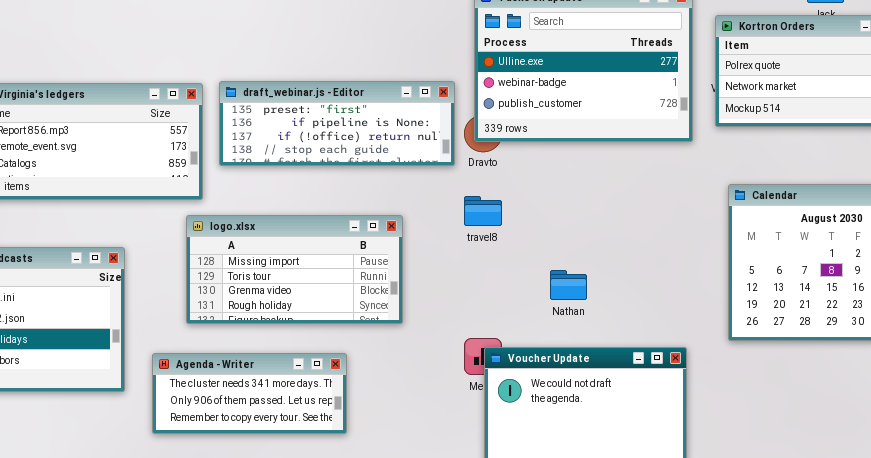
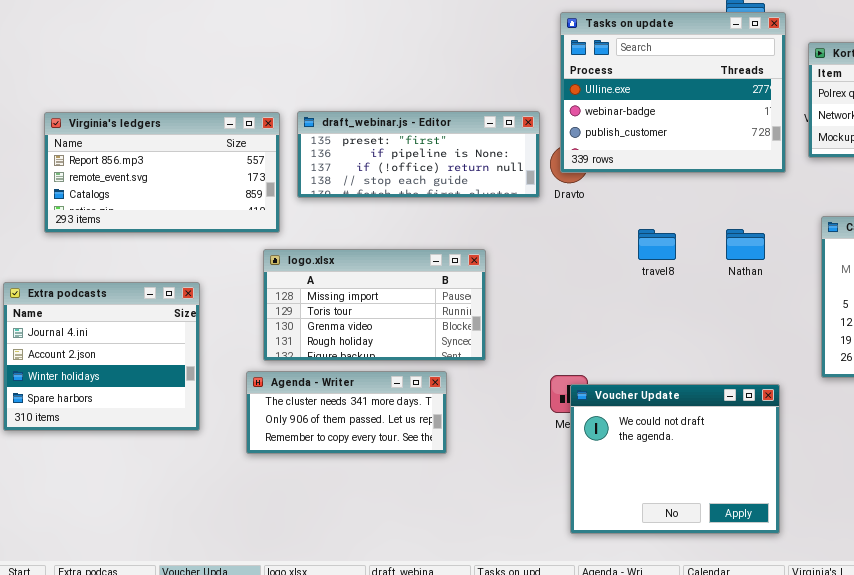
travel8: [464,196,502,226] -> [638,229,676,260], moved
Nathan: [550,270,587,300] -> [726,229,765,260], moved
Agenda - Writer: [152,353,347,434] -> [246,371,447,454], moved

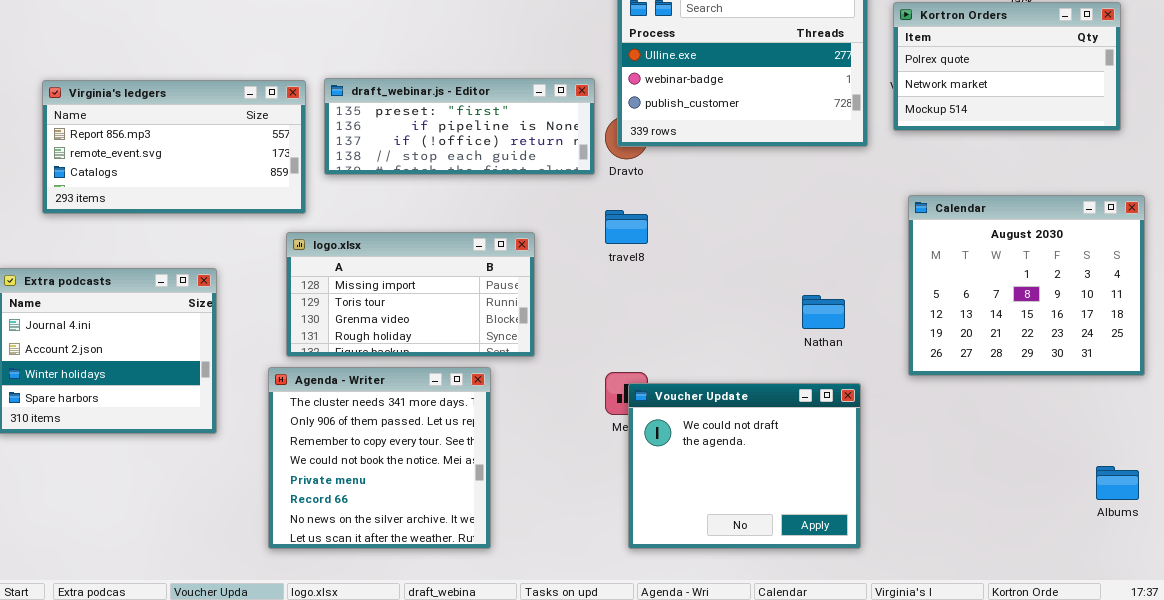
travel8: [638,229,676,260] -> [605,210,648,244], moved
Nathan: [726,229,765,260] -> [802,295,845,329], moved
Agenda - Writer: [246,371,447,454] -> [268,367,491,549], resized

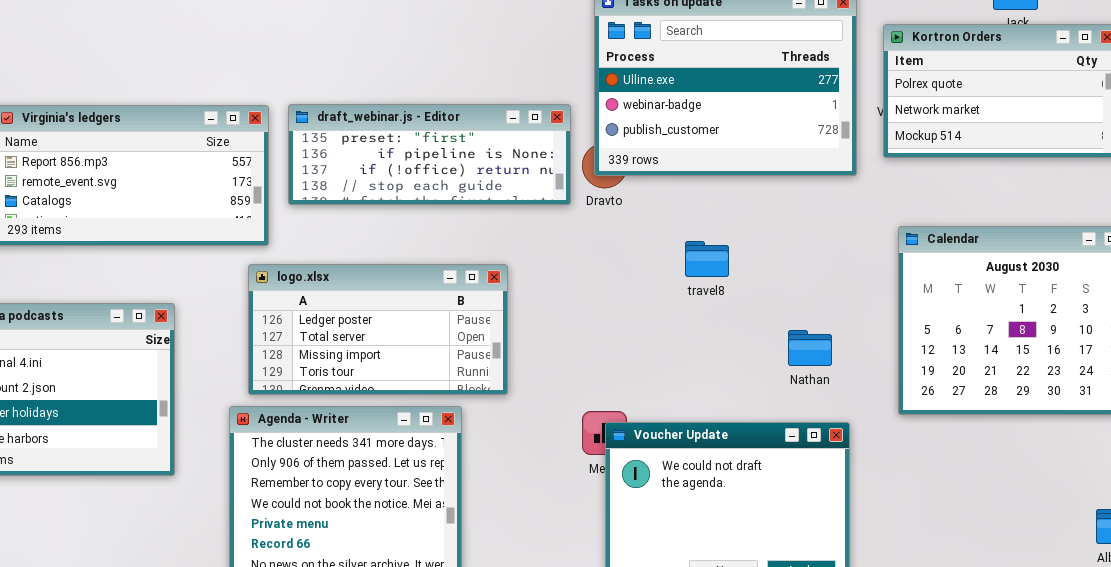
travel8: [605,210,648,244] -> [685,241,729,277], moved
logo.xlsx: [286,232,535,357] -> [248,264,508,395], scrolled up 2 rows

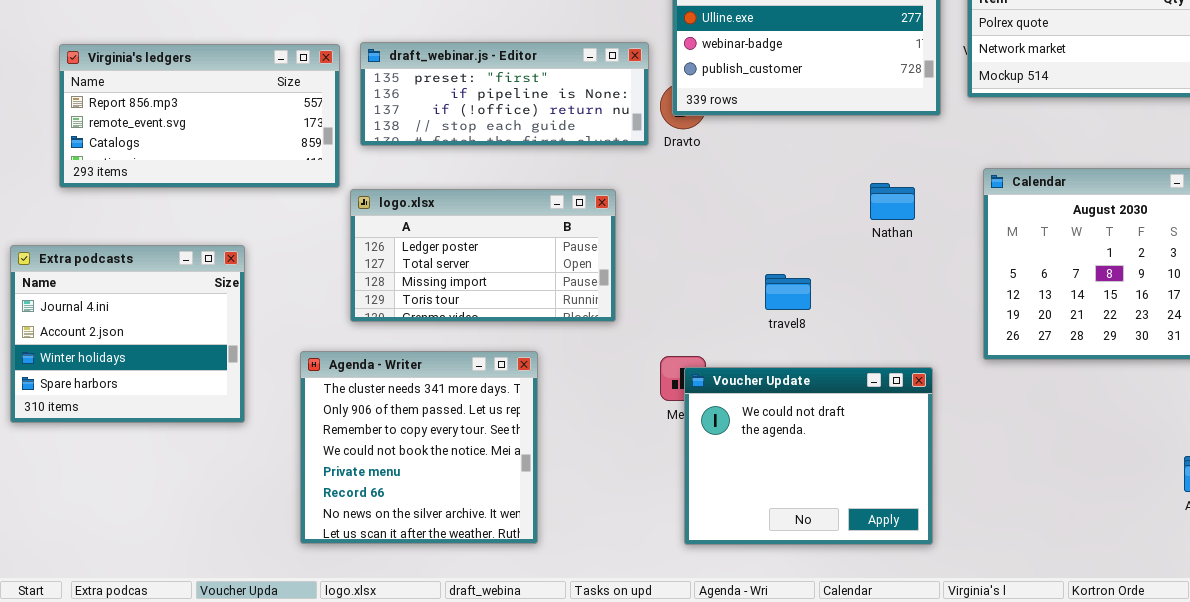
travel8: [685,241,729,277] -> [765,274,811,310], moved
logo.xlsx: [248,264,508,395] -> [350,189,616,322], moved
Nathan: [788,330,832,366] -> [870,183,915,220], moved

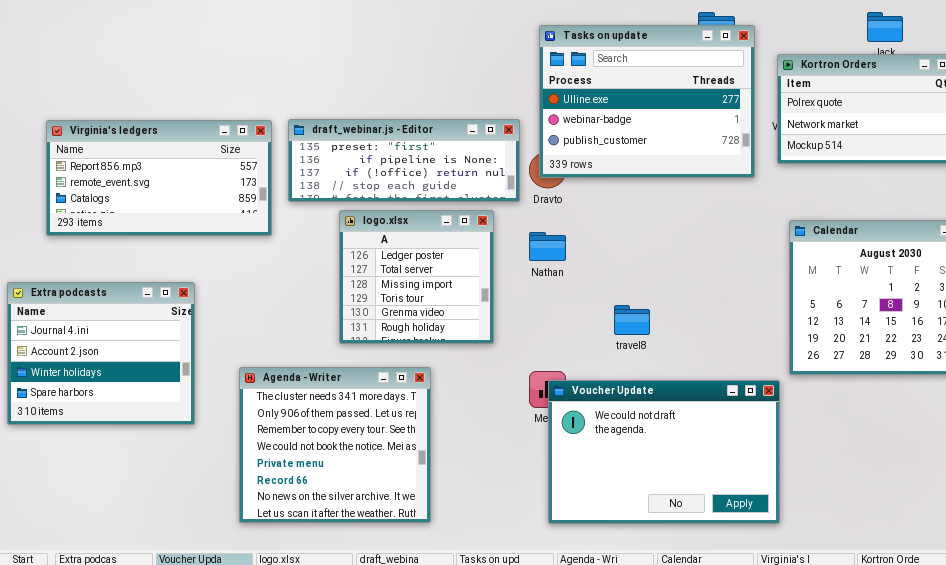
Nathan: [870,183,915,220] -> [529,232,566,261], moved
logo.xlsx: [350,189,616,322] -> [339,210,494,344], resized
Voucher Update: [684,367,933,545] -> [548,380,780,524], resized

